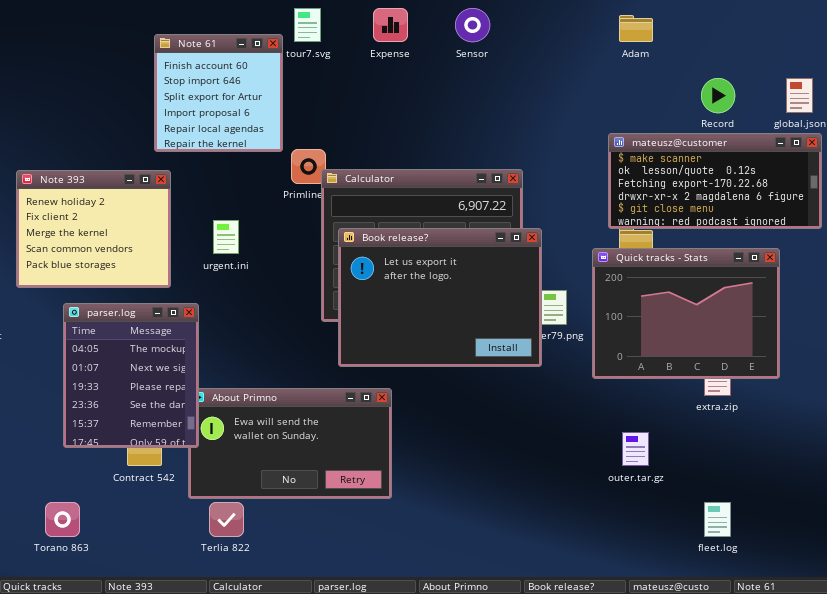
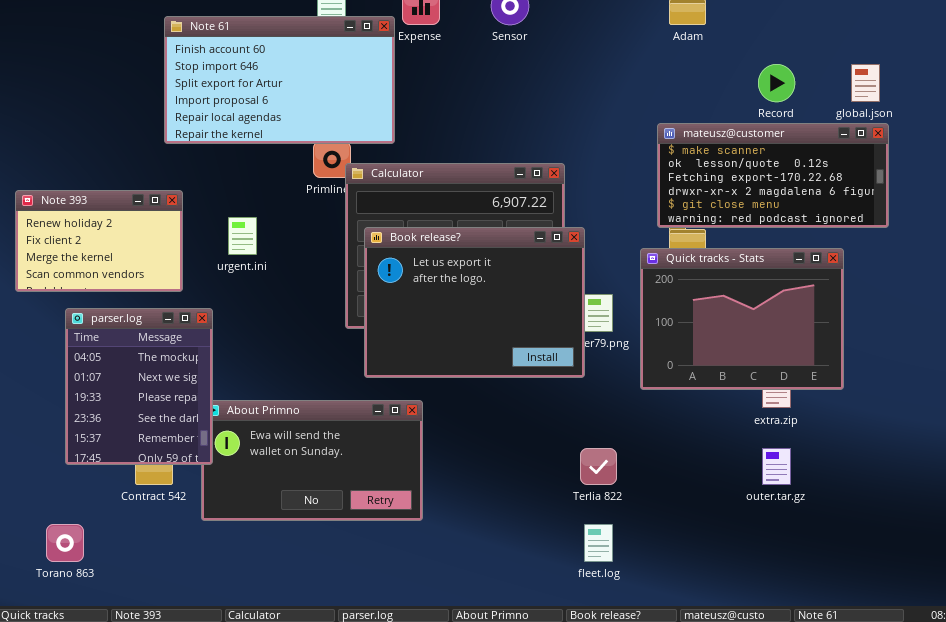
Note 61: [154,34,283,152] -> [164,16,395,144], resized
Note 393: [16,170,171,288] -> [15,190,183,292], resized
outer.tar.gz: [622,432,649,466] -> [762,448,791,485], moved
Terlia 822: [209,502,244,537] -> [580,448,617,485], moved
fleet.log: [704,502,731,537] -> [584,524,613,562], moved

